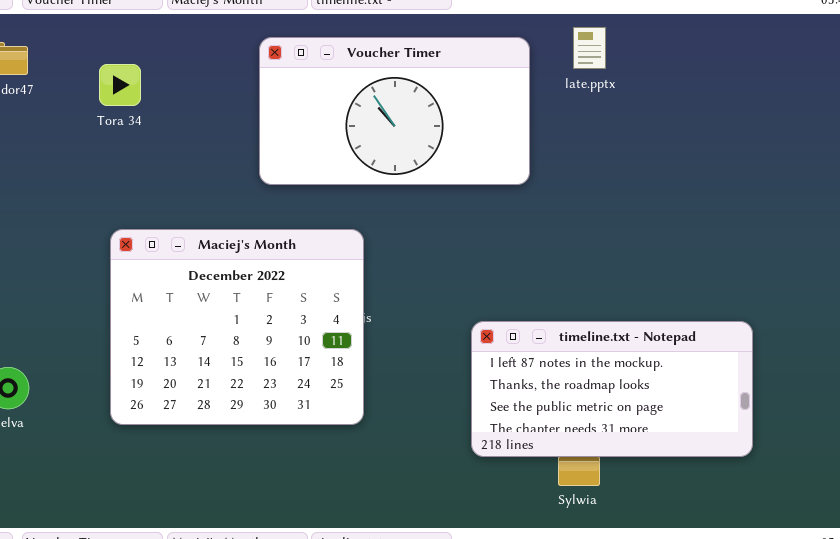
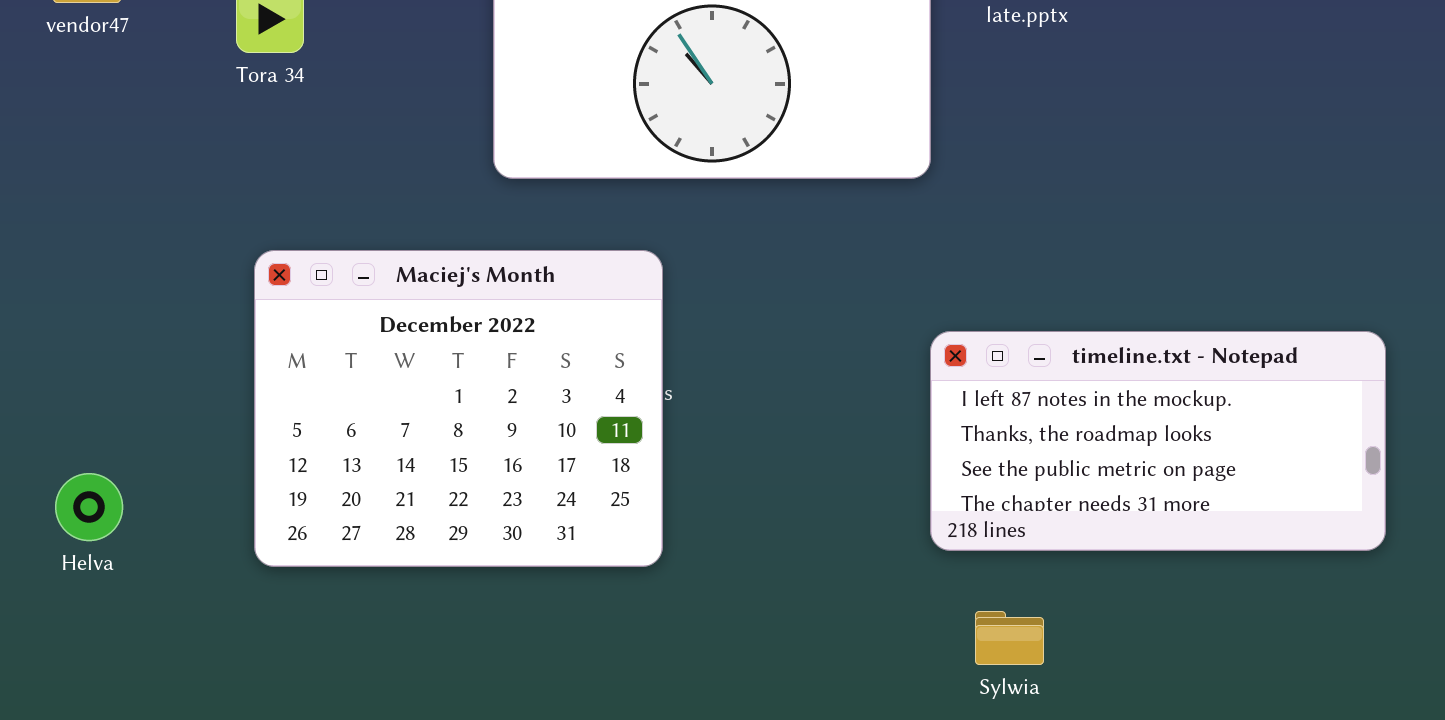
timeline.txt - Notepad: [471,321,753,457] -> [930,331,1386,551], moved

